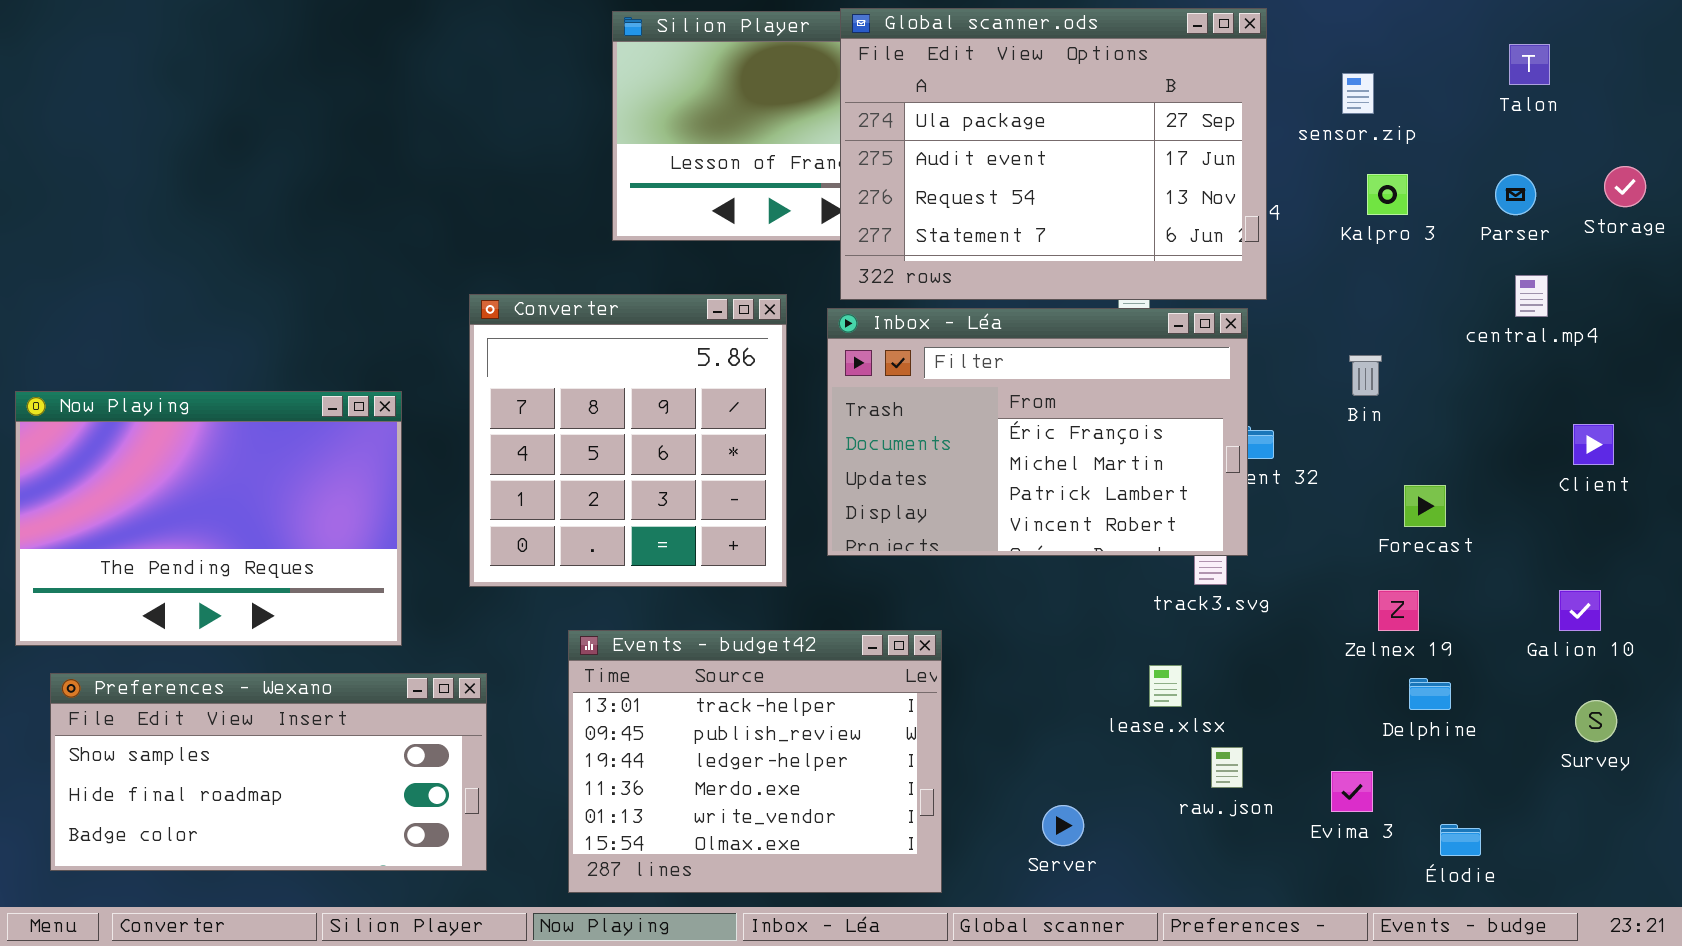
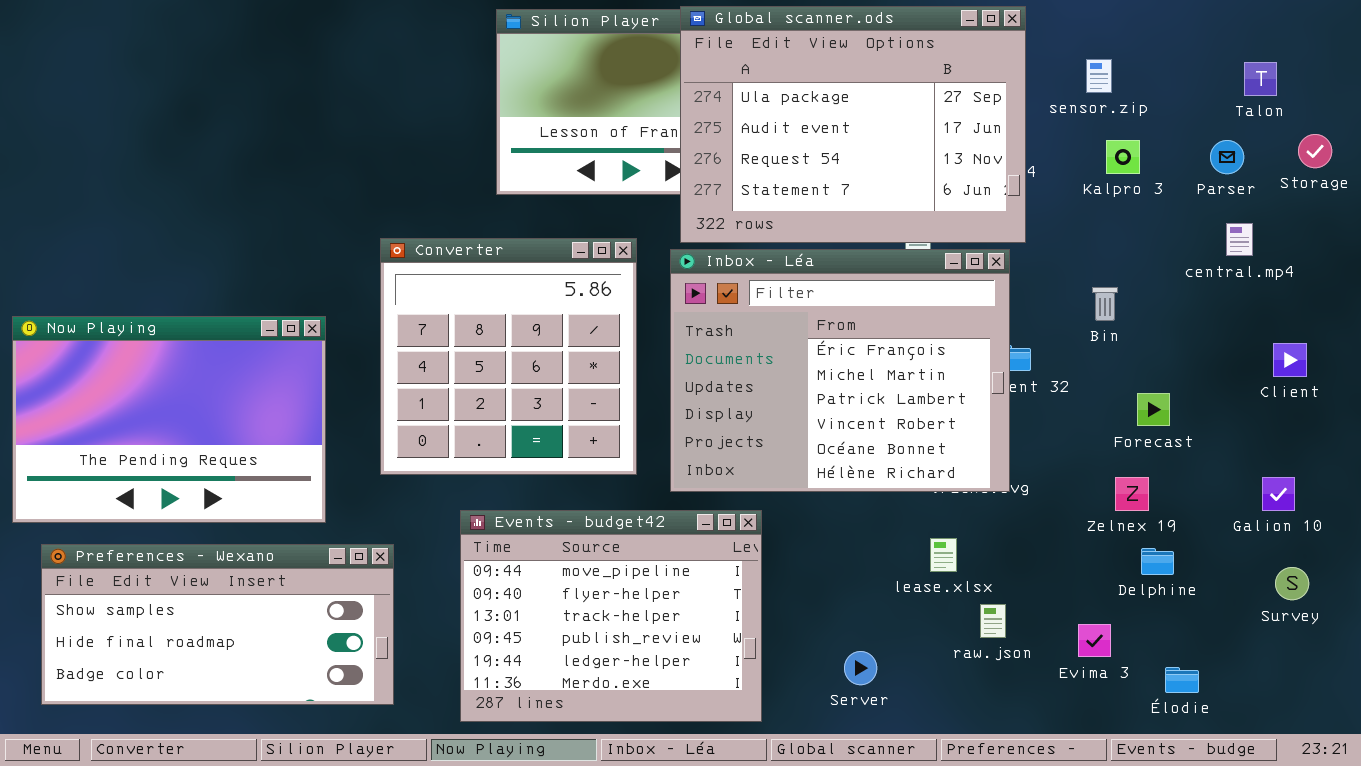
Talon: [1509,44,1550,85] -> [1244,62,1277,96], moved
Inbox - Léa: [827,308,1248,556] -> [670,249,1010,492], resized
Events - budget42: [568,630,942,893] -> [460,510,762,722], scrolled up 2 rows

